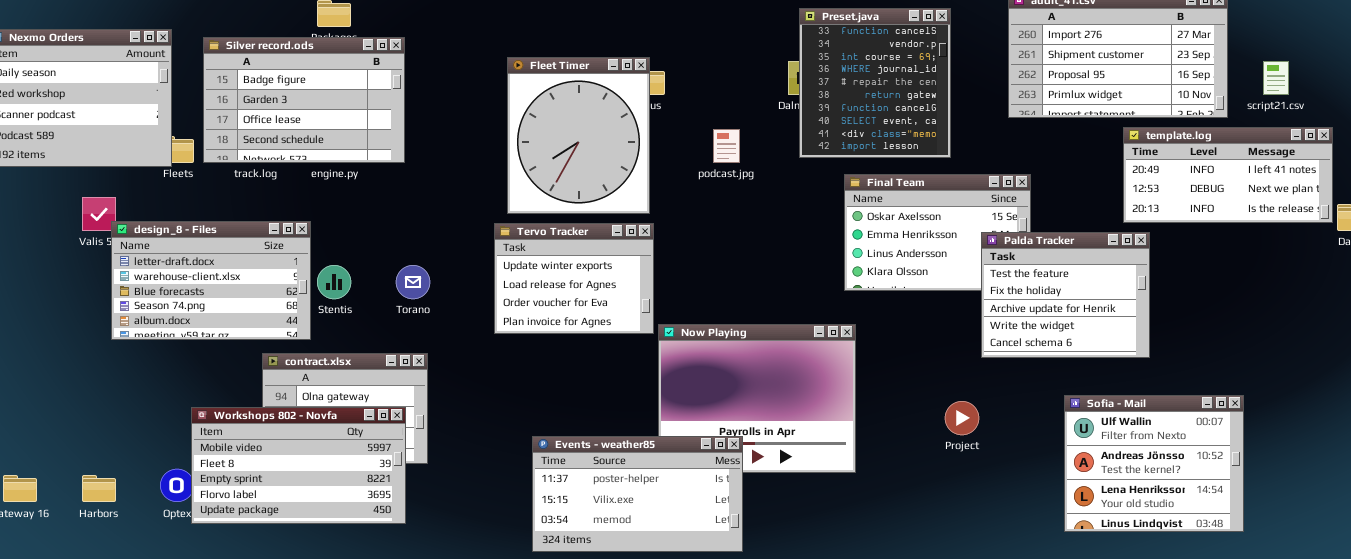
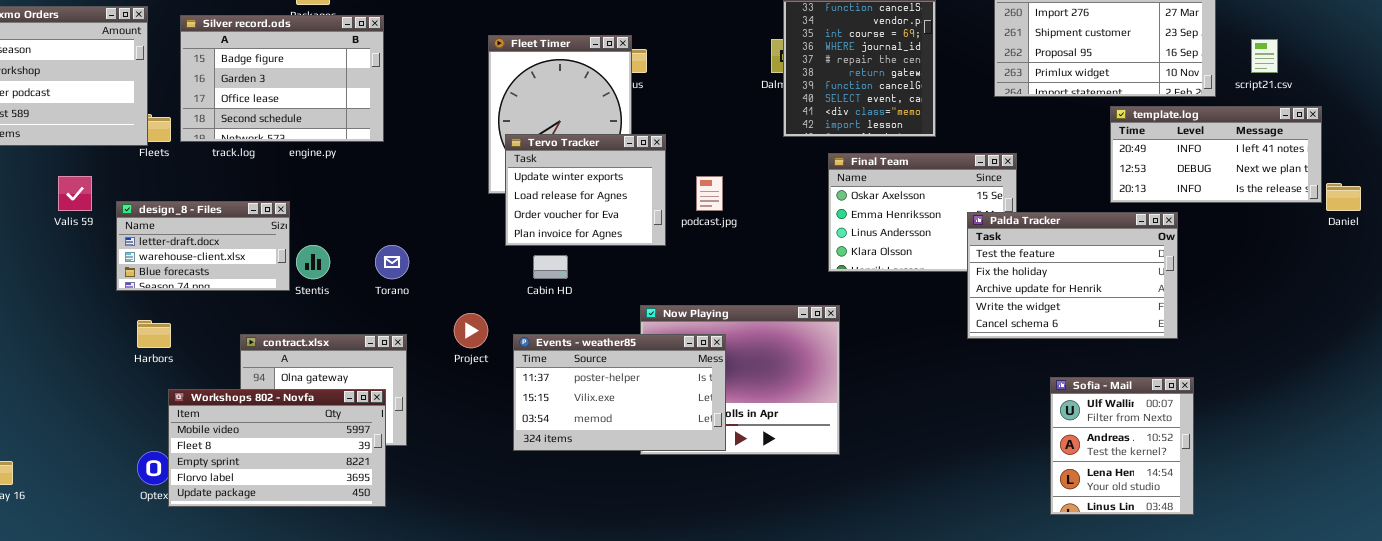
podcast.jpg: [713,129,740,163] -> [696,176,723,211], moved
design_8 - Files: [111,221,311,340] -> [116,201,290,291], resized
Tervo Tracker: [494,223,654,334] -> [505,134,666,246], moved
Palda Tracker: [981,232,1150,358] -> [967,212,1178,339], resized
Sofia - Mail: [1064,395,1244,532] -> [1050,377,1194,515], resized
Project: [945,401,979,435] -> [454,313,488,348], moved
Events - weather85: [532,436,743,552] -> [513,334,726,451], moved
Harbors: [82,475,116,502] -> [137,320,171,348], moved

